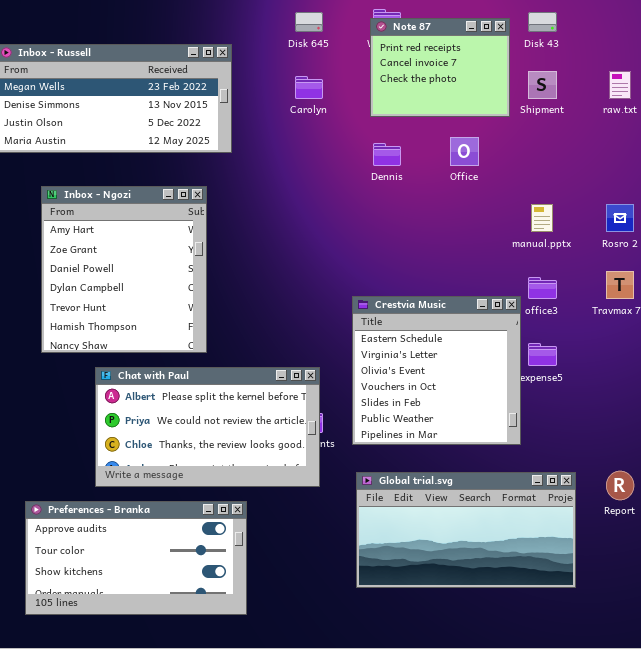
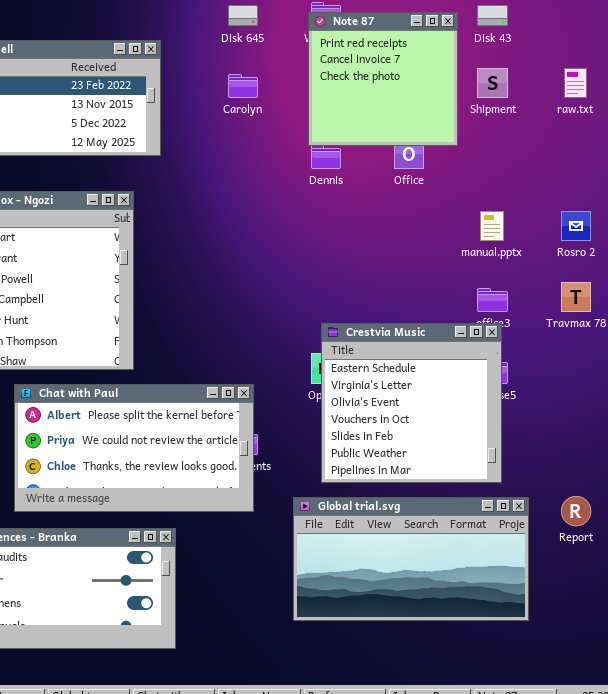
Note 87: [370,18,510,117] -> [308,12,458,146], resized
Crestvia Music: [352,296,521,445] -> [321,323,502,483], moved

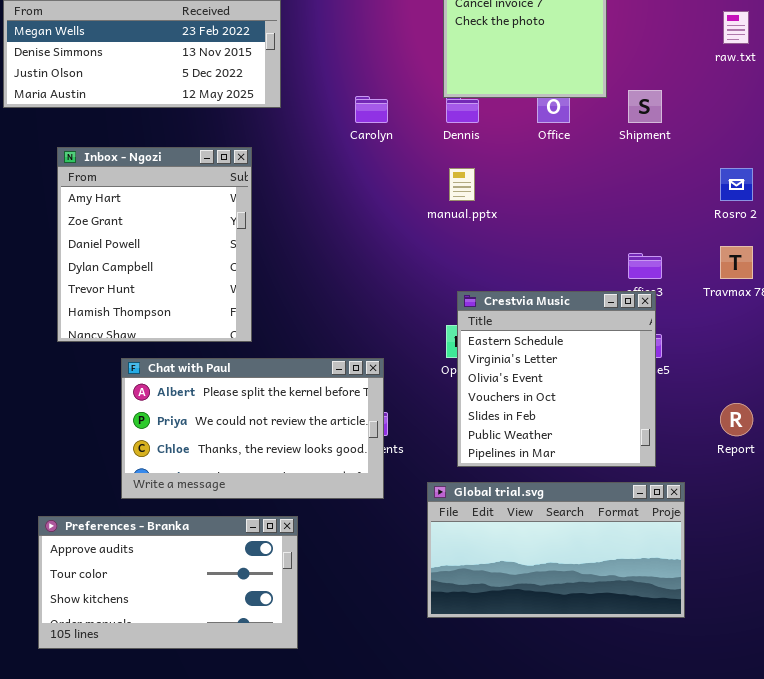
Shipment: [477,68,508,98] -> [628,90,662,123], moved
Carolyn: [228,74,258,98] -> [355,96,388,123], moved
manual.pptx: [480,211,504,241] -> [449,168,475,201], moved
Report: [561,496,591,526] -> [720,403,753,436], moved

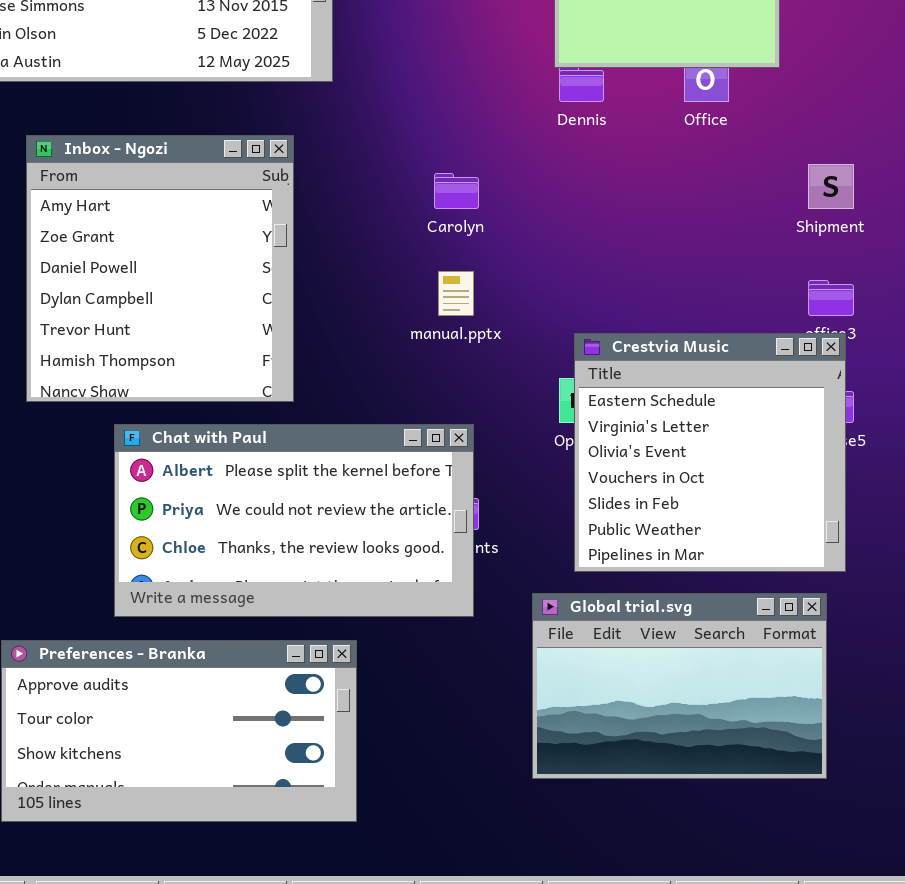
Shipment: [628,90,662,123] -> [808,164,854,209], moved
Carolyn: [355,96,388,123] -> [434,173,479,209], moved
manual.pptx: [449,168,475,201] -> [438,271,474,316], moved
Global trial.svg: [427,482,685,618] -> [532,593,827,779], resized

